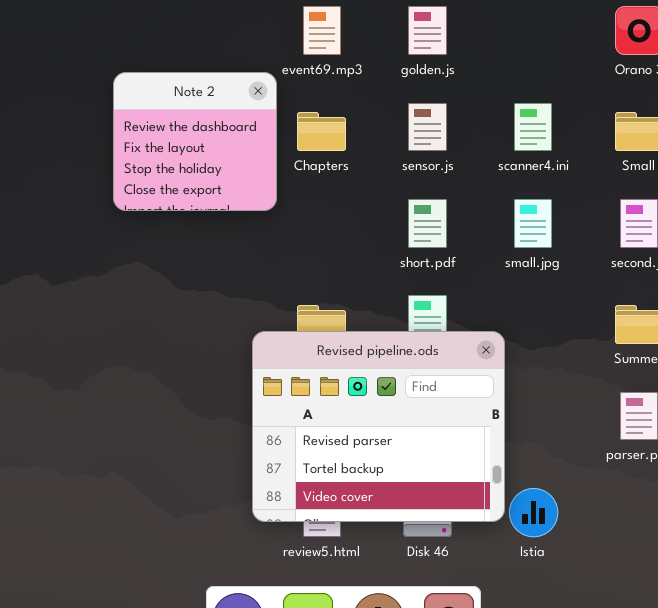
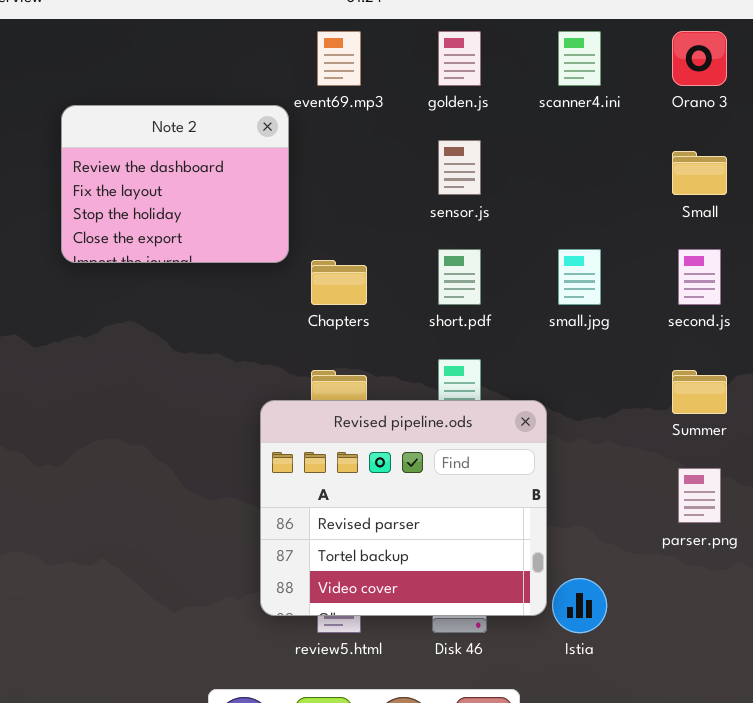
Note 2: [113,72,277,211] -> [61,105,289,263], resized
scanner4.ini: [514,103,552,151] -> [558,31,601,86], moved
Chapters: [297,112,346,151] -> [311,260,367,305], moved

